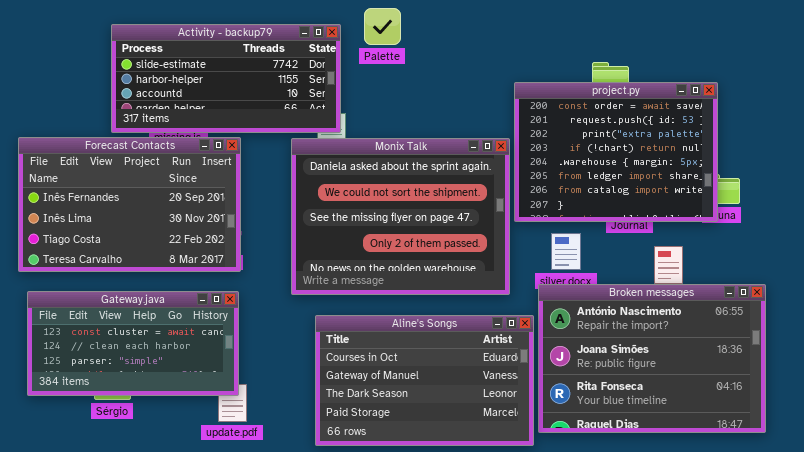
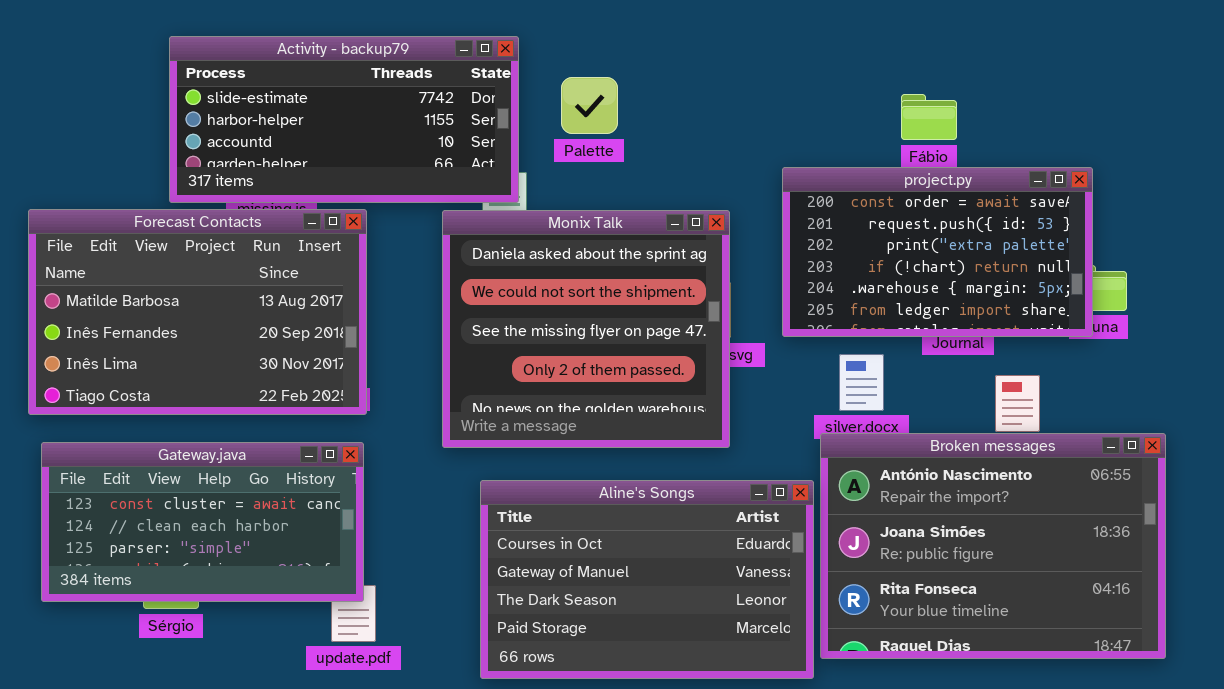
Palette: [364,8,401,45] -> [561,77,618,134], moved
project.py: [514,82,718,222] -> [782,167,1093,337], resized
Forecast Contacts: [18,137,241,272] -> [28,209,367,415], scrolled up 1 row
Monix Talk: [291,138,510,295] -> [442,210,730,448], resized

